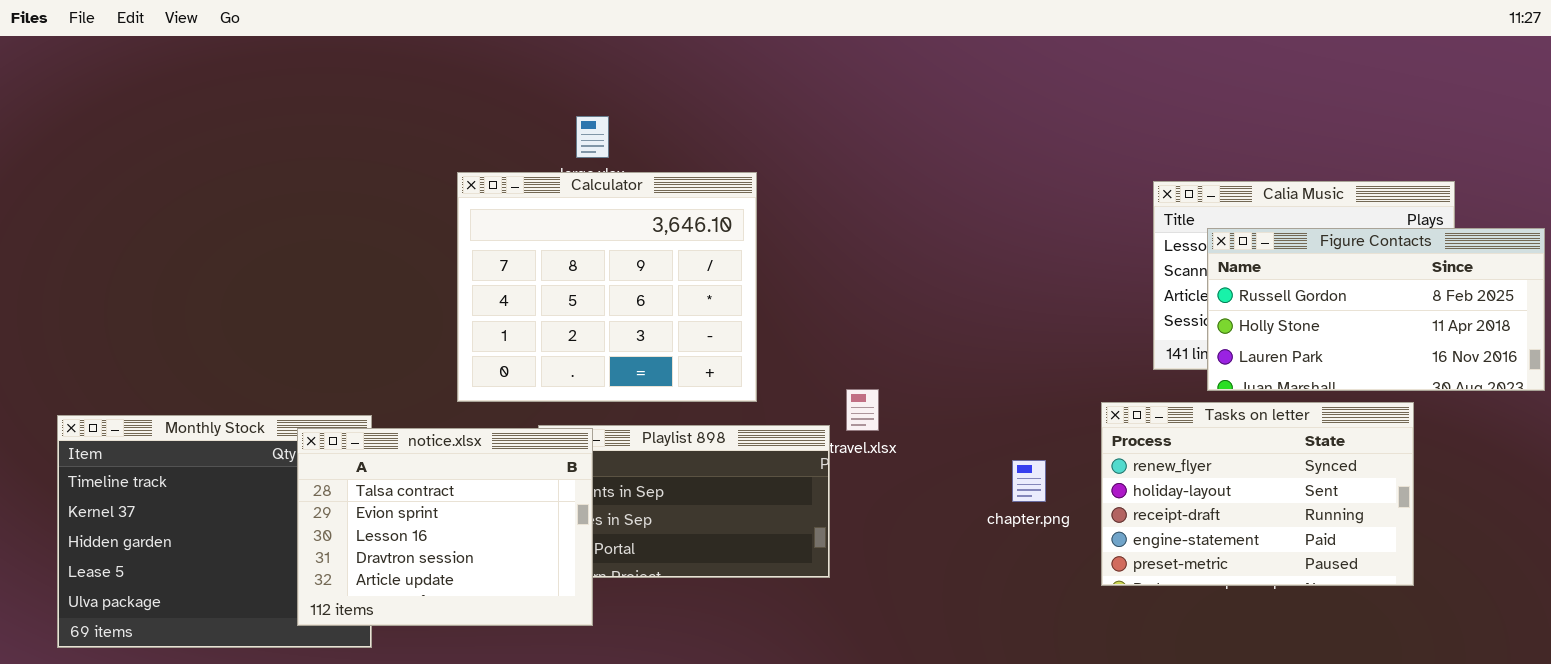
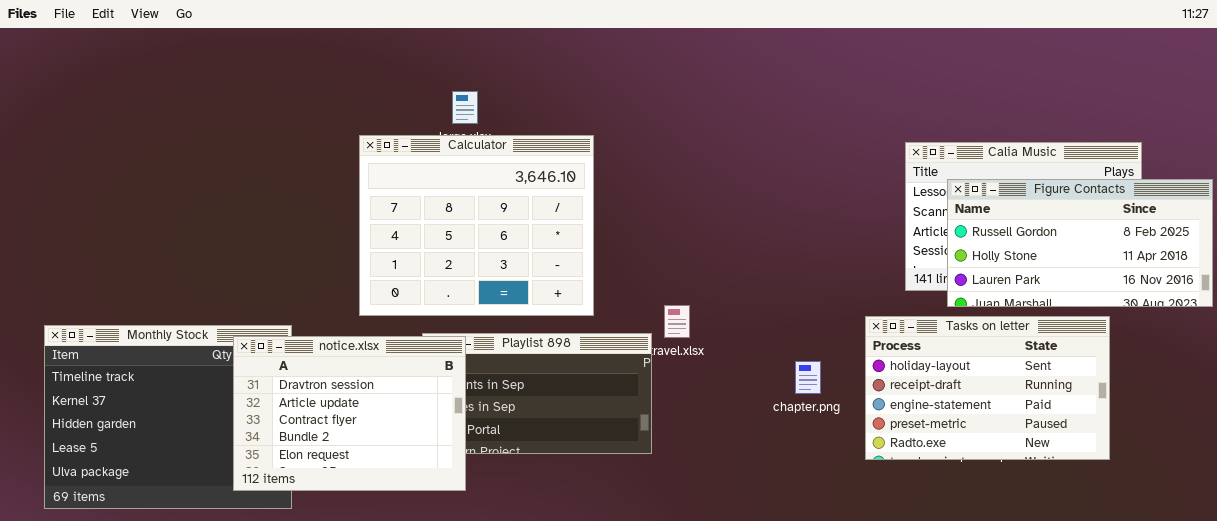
Tasks on letter: [1101,402,1414,586] -> [865,316,1110,460], scrolled down 1 row
notice.xlsx: [297,428,593,626] -> [233,336,466,491], scrolled down 3 rows

